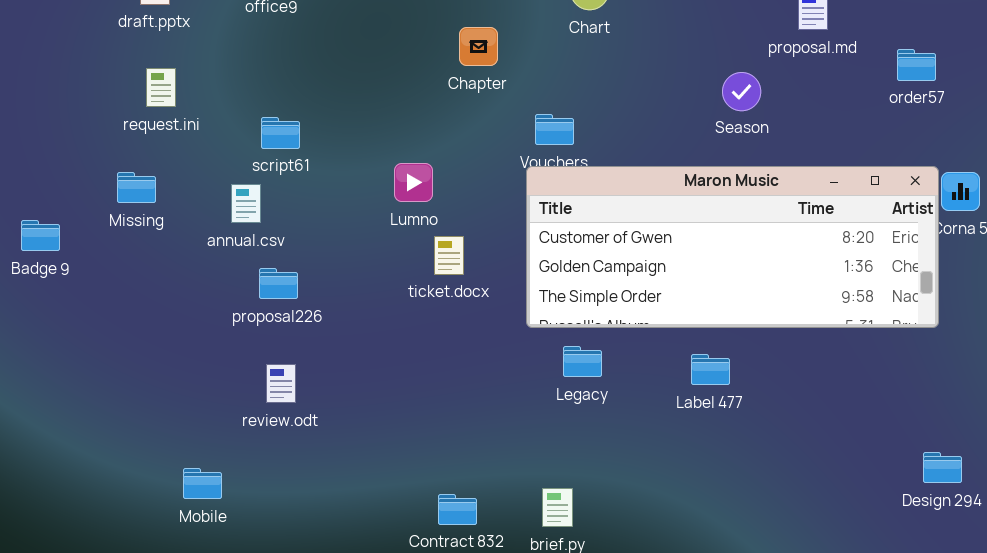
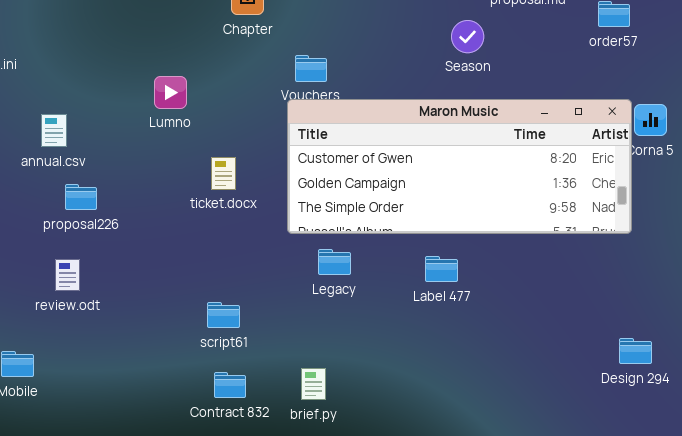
script61: [261,117,300,149] -> [207,302,240,328], moved
Lumno: [394,163,433,202] -> [154,76,187,109], moved
review.odt: [266,364,296,403] -> [55,259,80,291], moved

